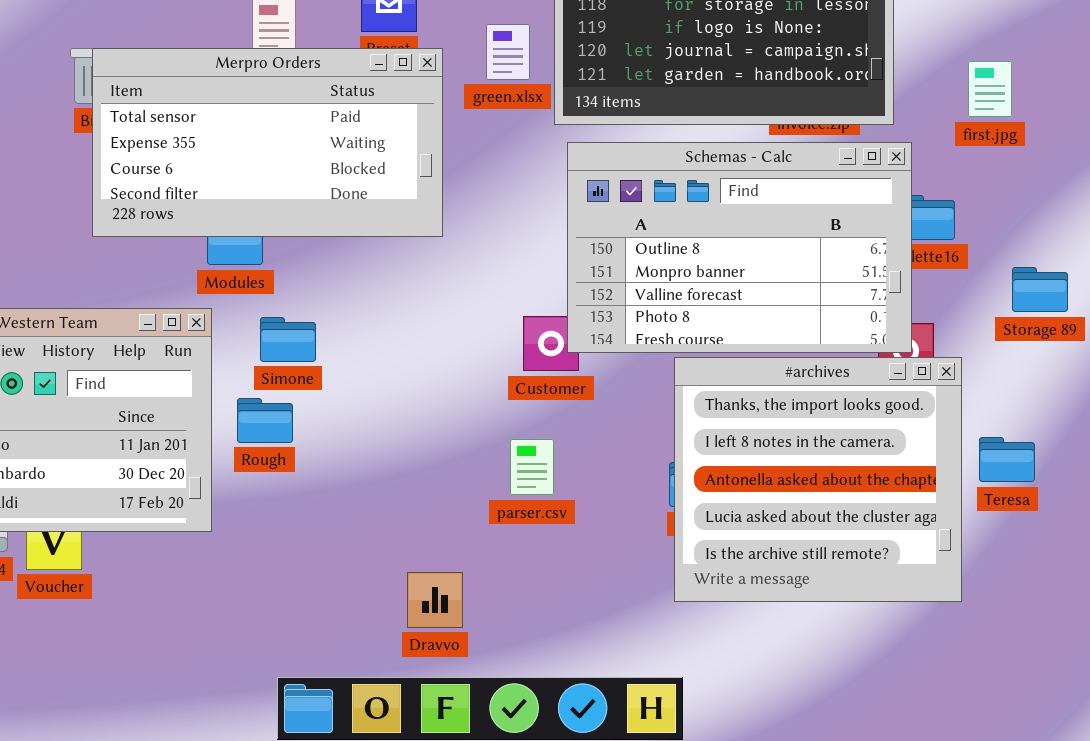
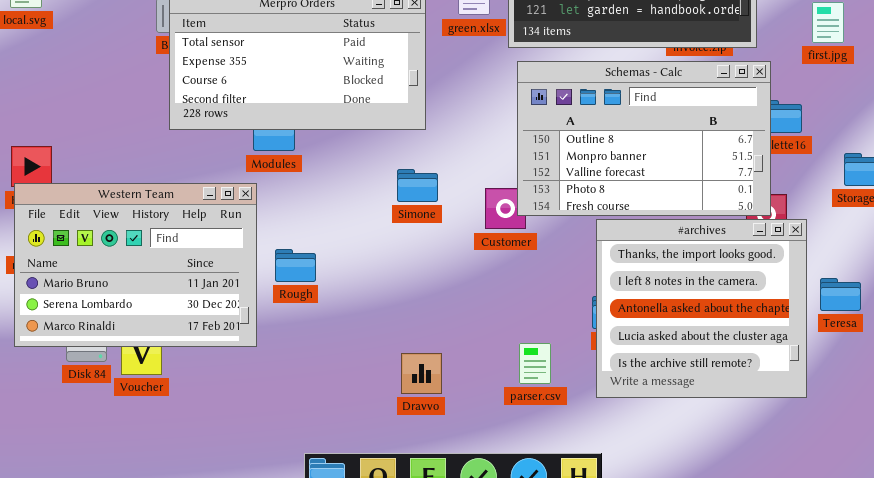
Simone: [260,317,316,362] -> [397,169,438,202], moved
parser.csv: [510,439,554,495] -> [519,343,551,384], moved
Dravvo: [407,572,463,628] -> [401,353,442,394], moved

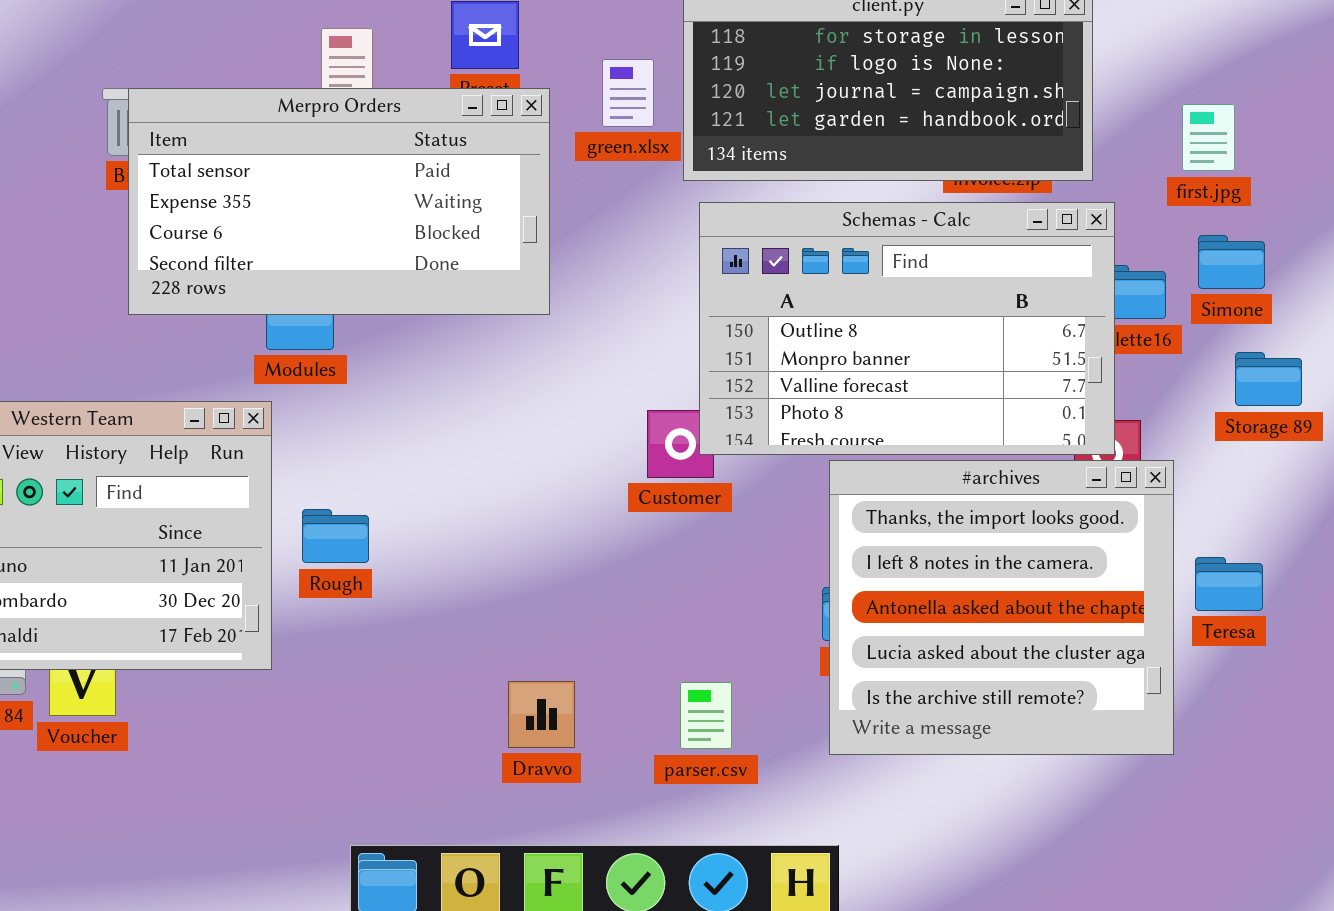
Simone: [397,169,438,202] -> [1198,235,1265,289], moved
parser.csv: [519,343,551,384] -> [680,682,732,749], moved

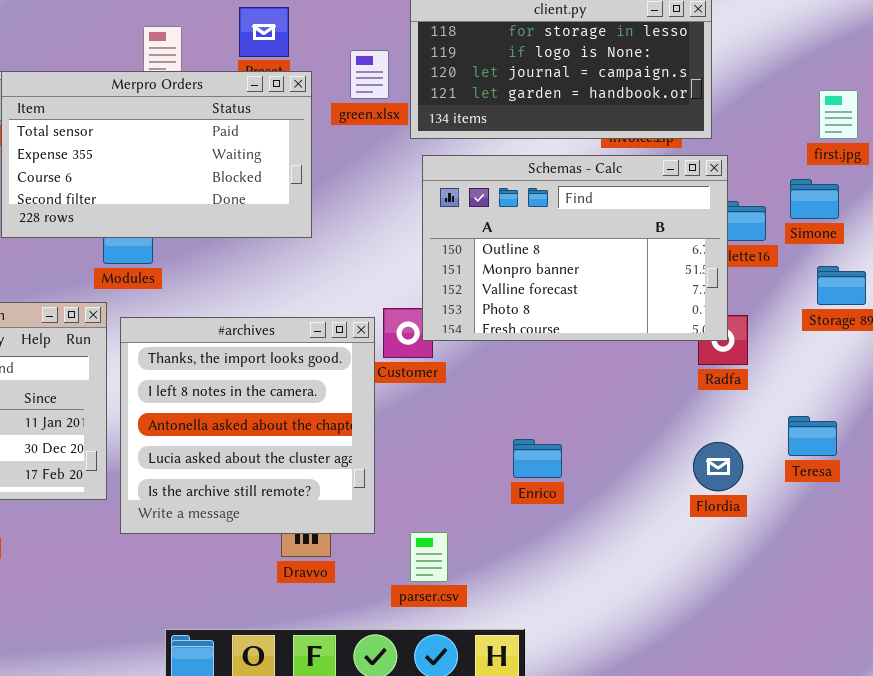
first.jpg: [1182,104,1235,171] -> [819,90,858,139], moved
#archives: [829,460,1174,755] -> [120,317,375,534], moved
parser.csv: [680,682,732,749] -> [410,532,448,582], moved

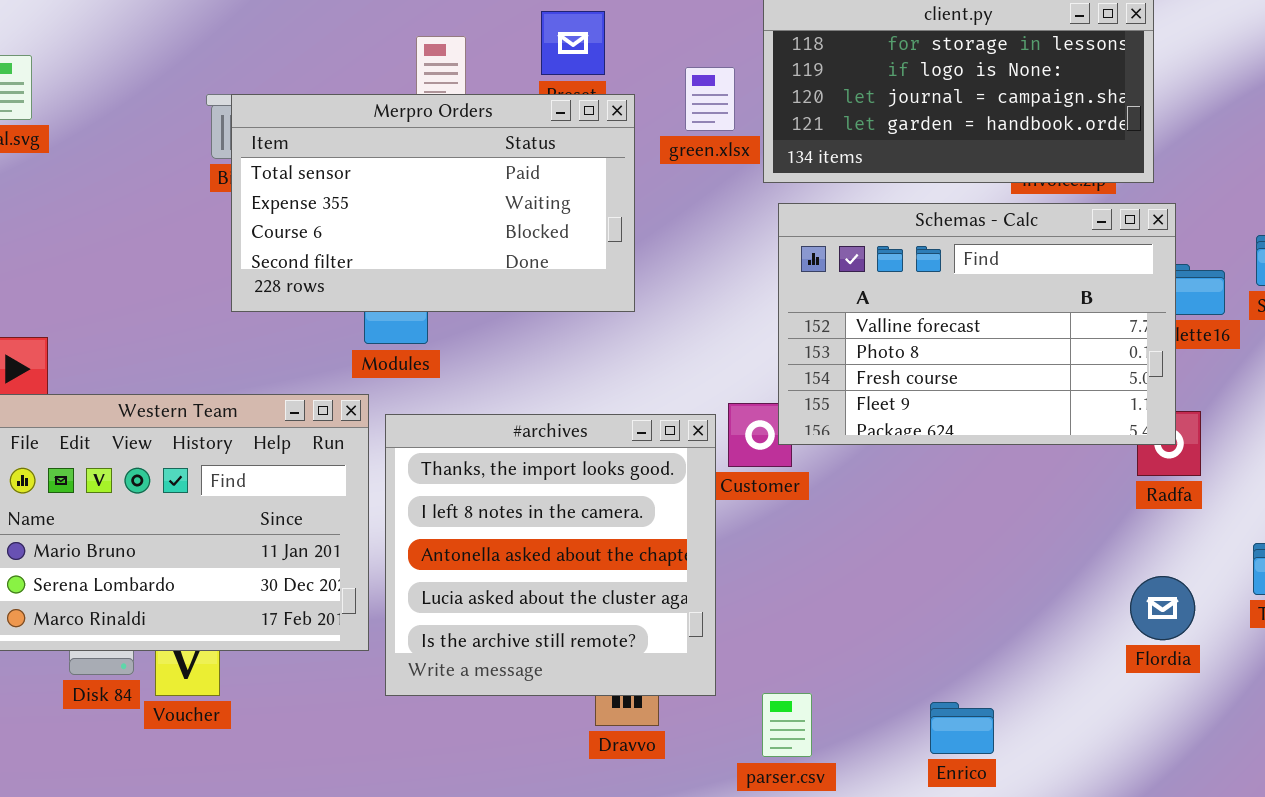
Schemas - Calc: [422,155,728,341] -> [778,203,1176,445], scrolled down 2 rows
Enrico: [513,439,562,478] -> [930,702,994,754], moved

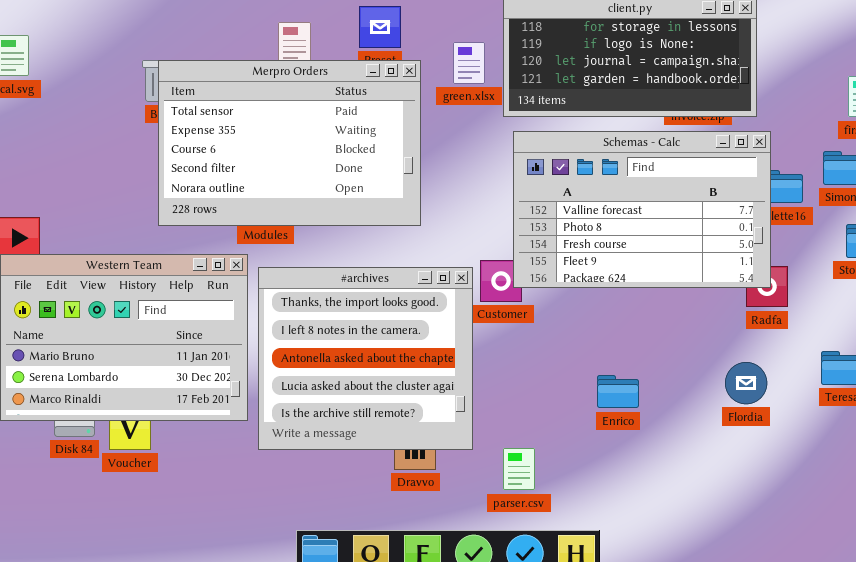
Merpro Orders: [231,94,635,312] -> [158,60,421,226], resized
Flordia: [1130,576,1195,640] -> [725,362,767,404], moved
Enrico: [930,702,994,754] -> [597,375,639,408], moved

